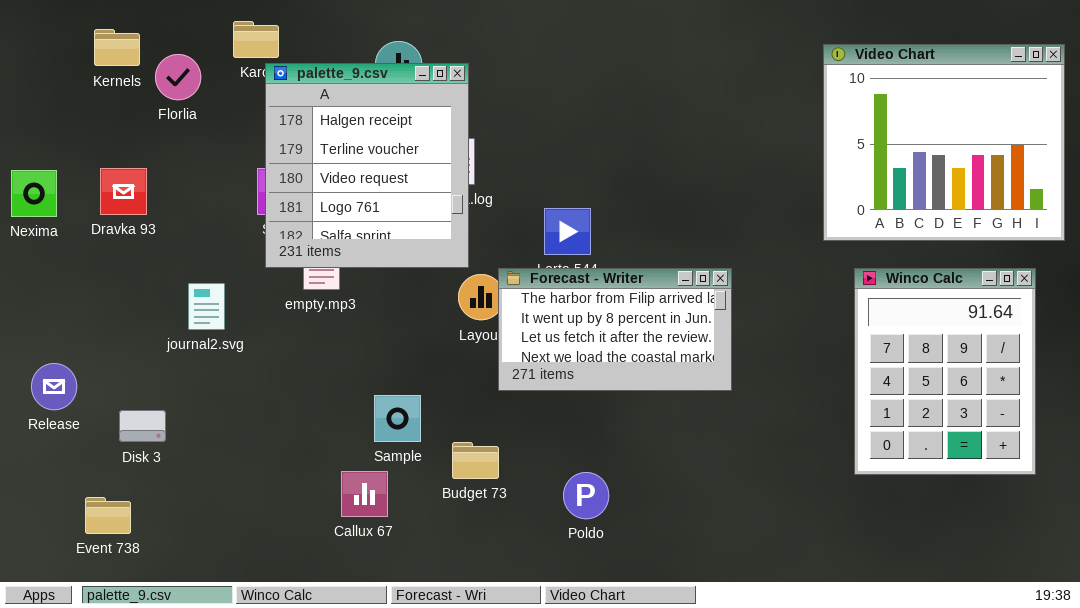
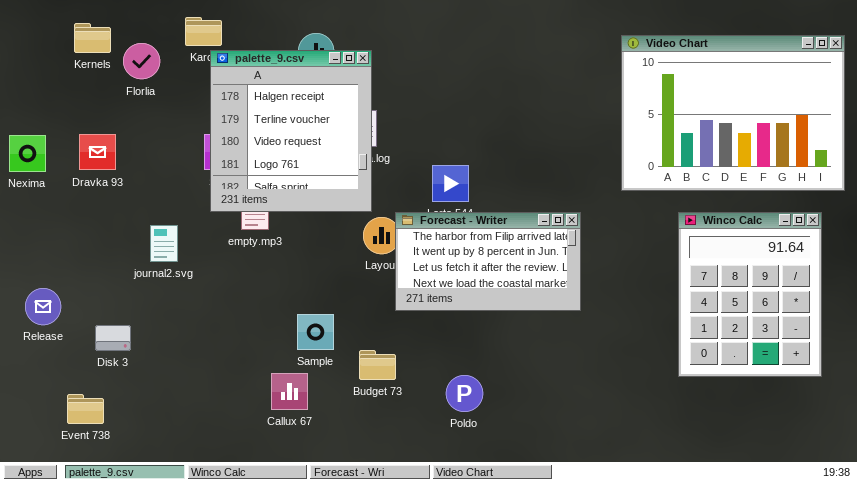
Video Chart: [823,44,1065,241] -> [621,35,845,191], resized

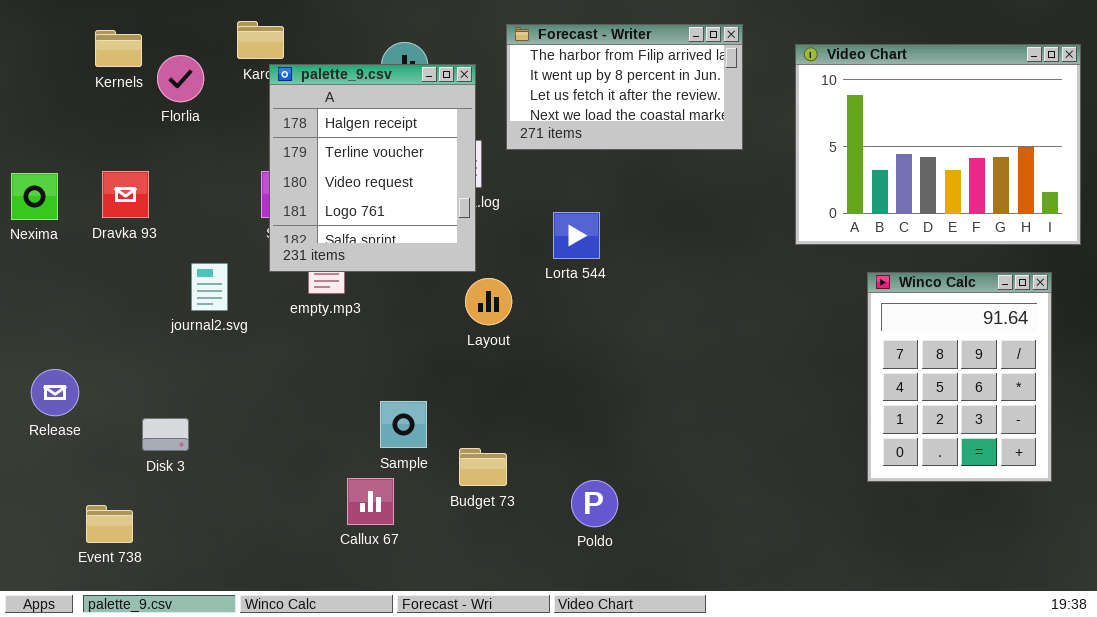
Forecast - Writer: [395,212,581,311] -> [506,24,743,150], moved
journal2.svg: [150,225,178,262] -> [191,263,228,311], moved
Disk 3: [95,325,131,351] -> [142,418,189,451], moved

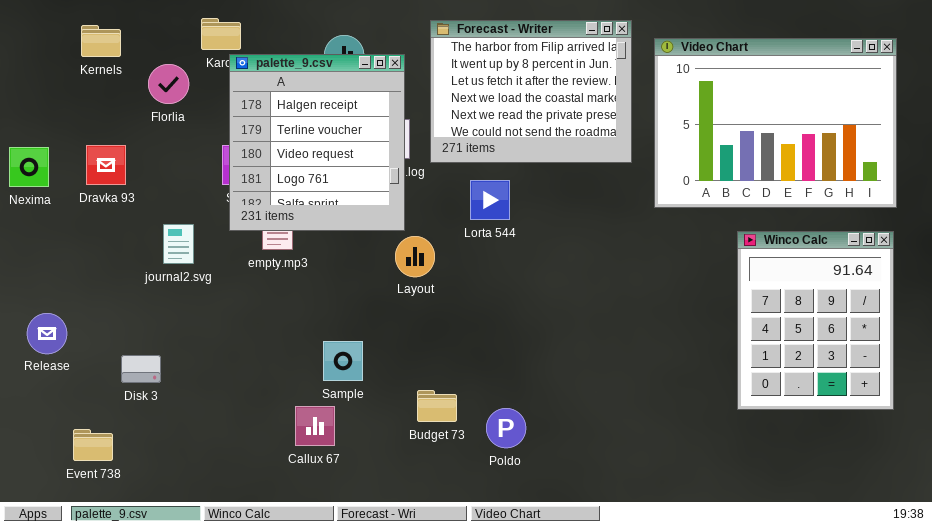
Forecast - Writer: [506,24,743,150] -> [430,20,632,163], resized
Video Chart: [795,44,1081,245] -> [654,38,897,208], moved
Florlia: [157,55,204,102] -> [148,64,189,104], moved
Budget 73: [459,448,507,486] -> [417,390,457,422], moved

